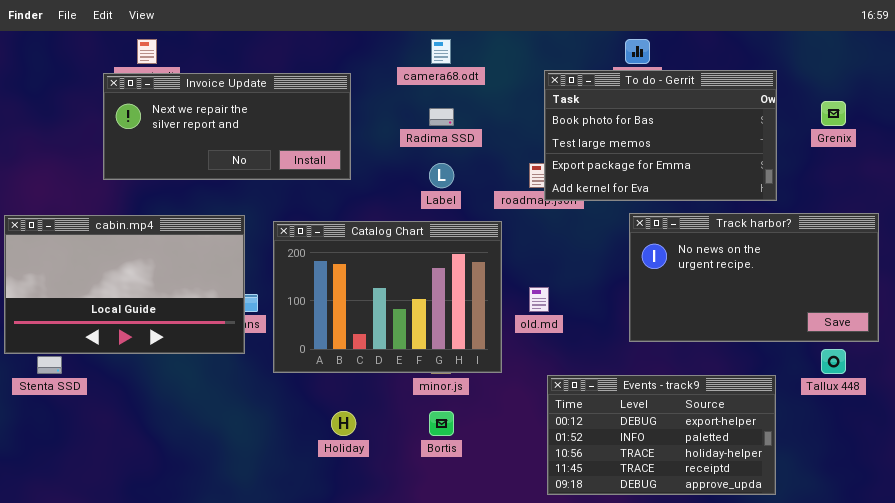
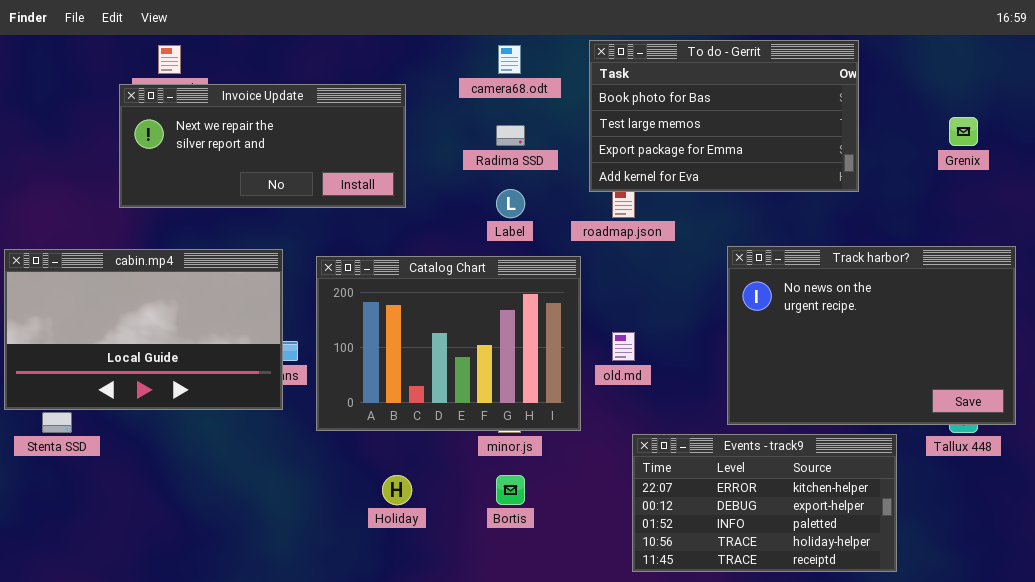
To do - Gerrit: [544,70,777,201] -> [589,40,859,192], moved
Track harbor?: [629,213,879,342] -> [727,246,1016,425], resized
Events - track9: [547,375,776,495] -> [632,434,897,572], scrolled up 1 row

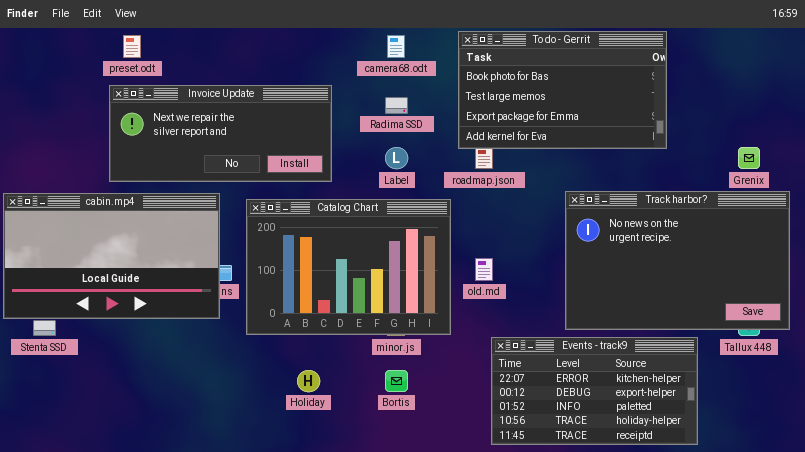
Invoice Update: [119,84,406,208] -> [109,85,332,182], moved
Grenix: [949,117,978,146] -> [738,147,760,169], moved

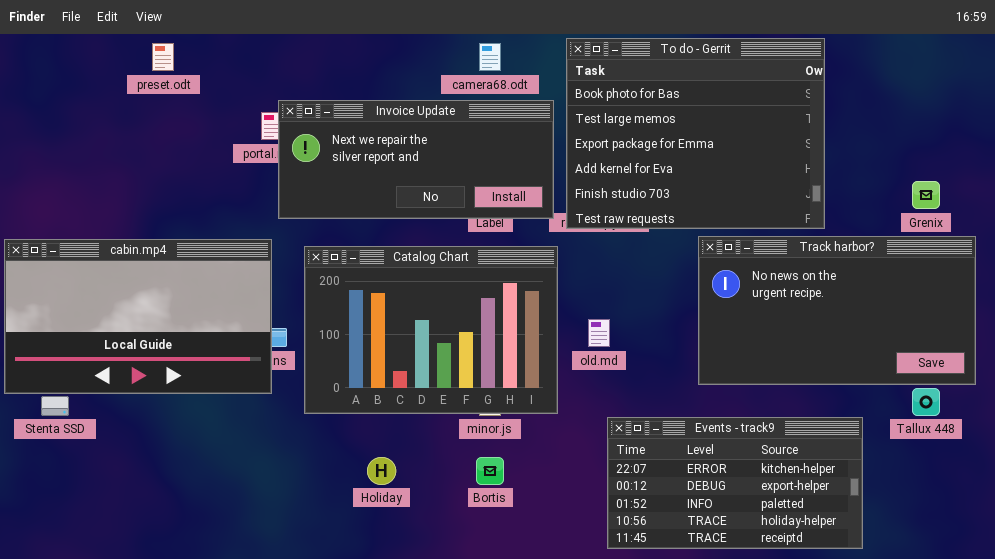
To do - Gerrit: [458,31,667,149] -> [566,38,825,229], resized
Invoice Update: [109,85,332,182] -> [278,100,554,219], moved
Track harbor?: [565,191,790,330] -> [698,236,976,385], resized

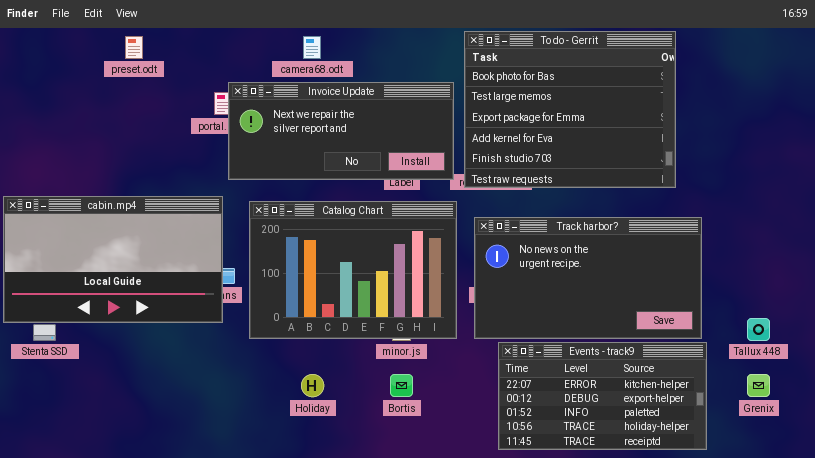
camera68.odt: [479,43,501,71] -> [303,36,321,59], moved
Grenix: [912,181,940,209] -> [747,374,770,397], moved
Track harbor?: [698,236,976,385] -> [474,217,702,339], moved

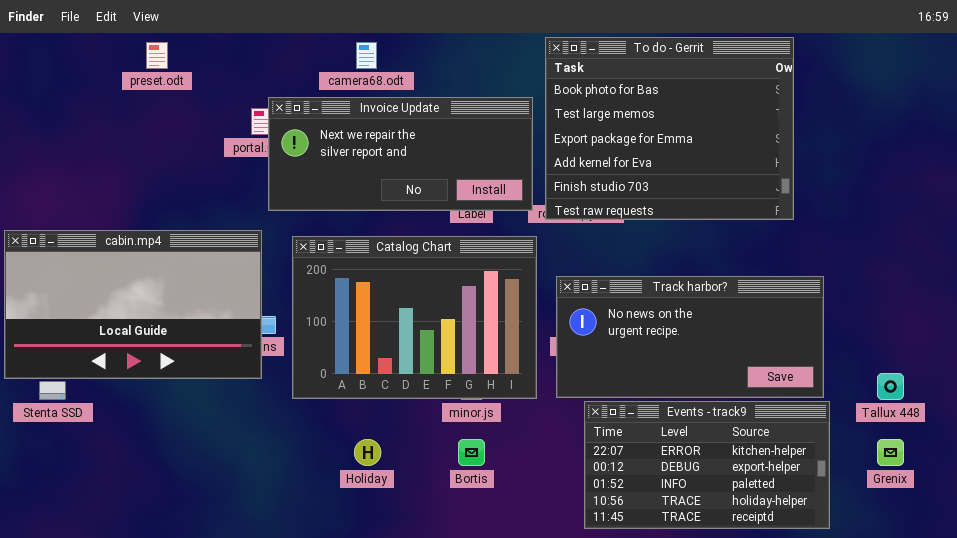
Track harbor?: [474,217,702,339] -> [556,276,824,398], resized

